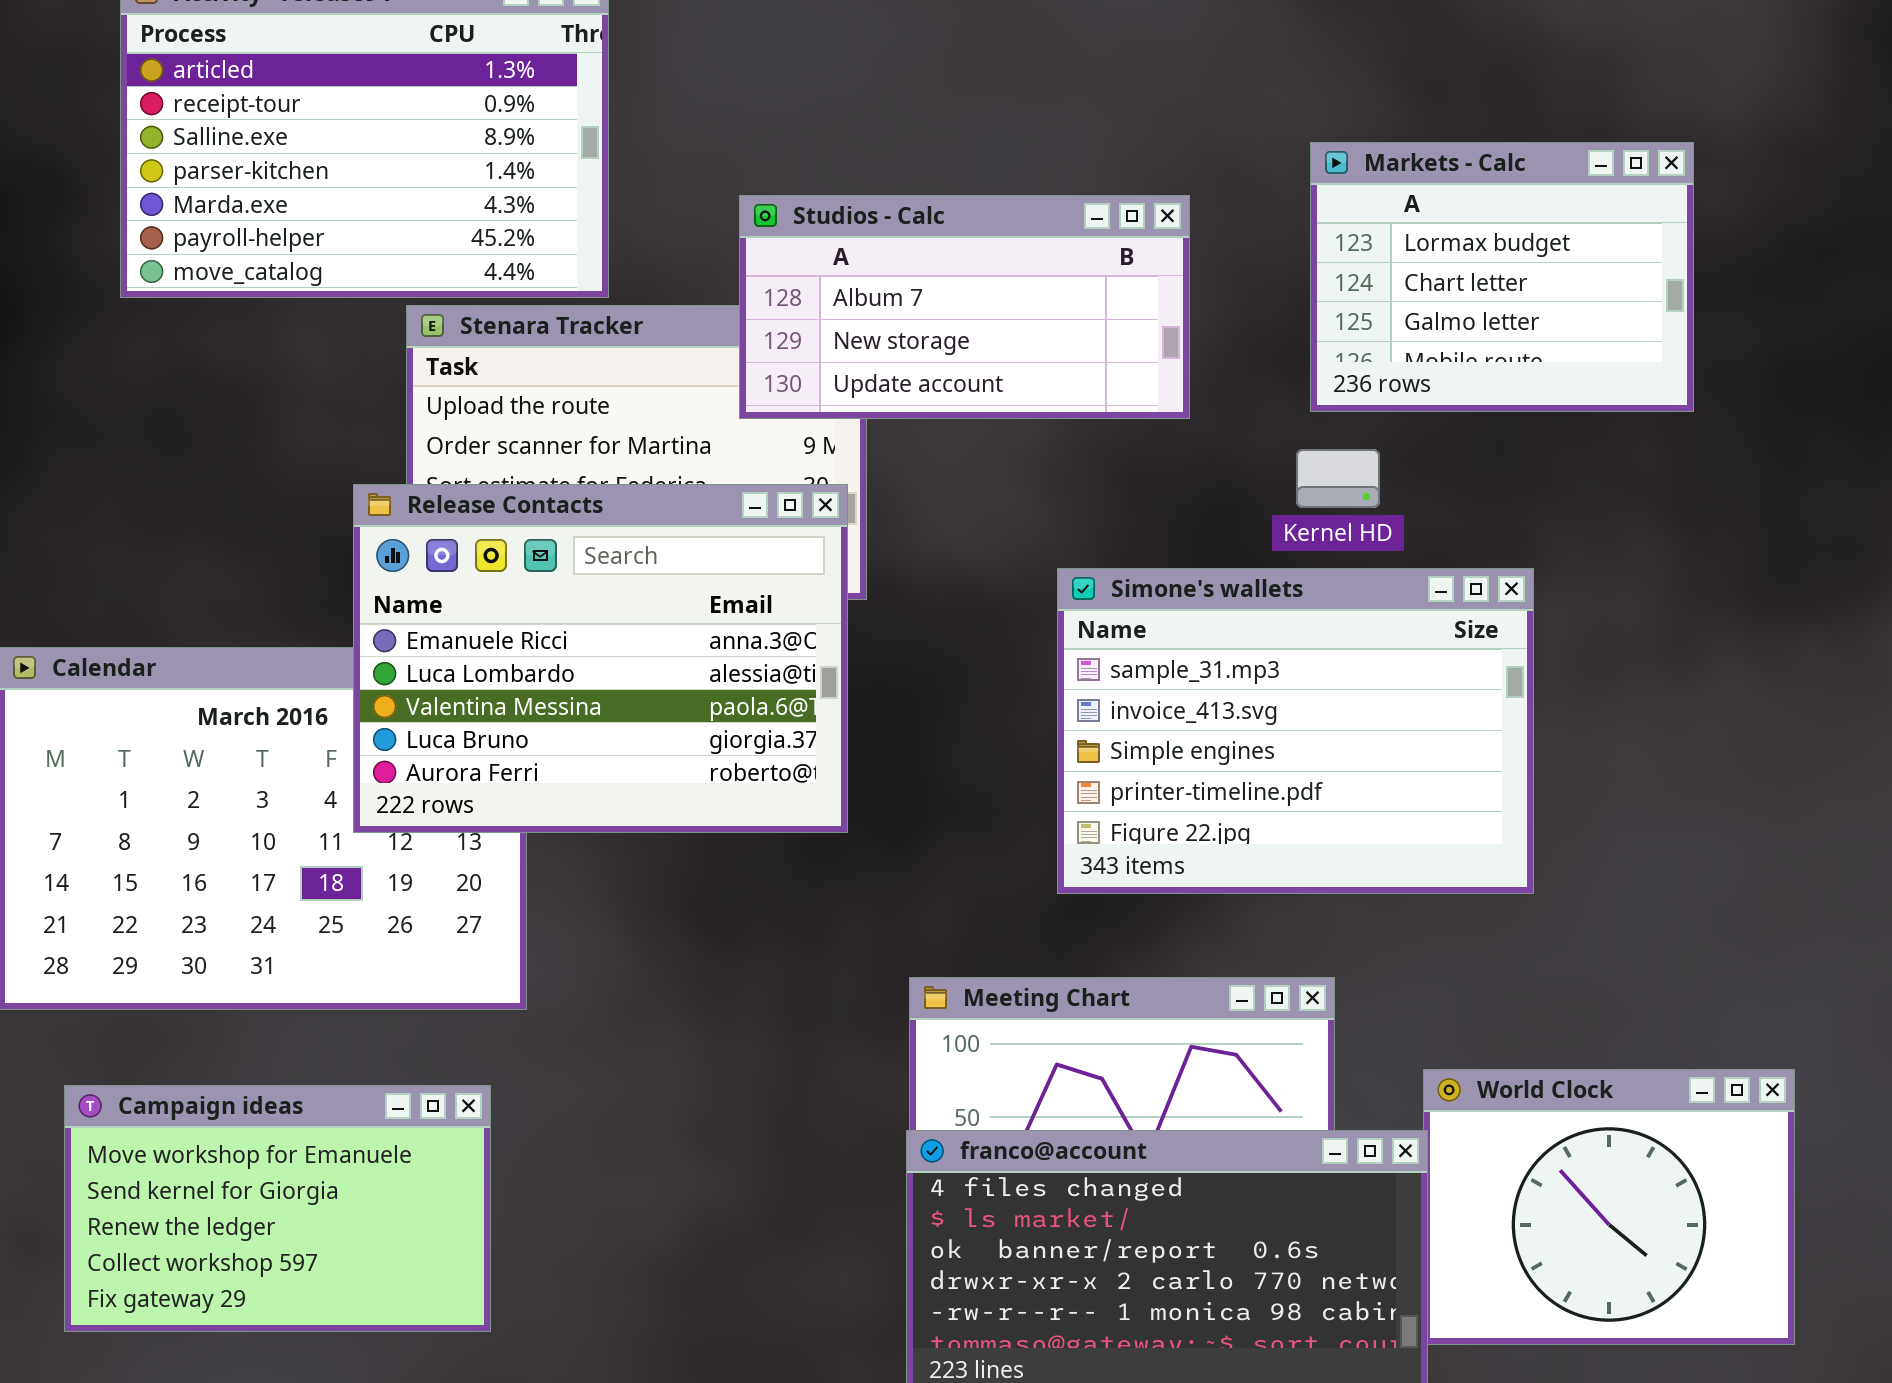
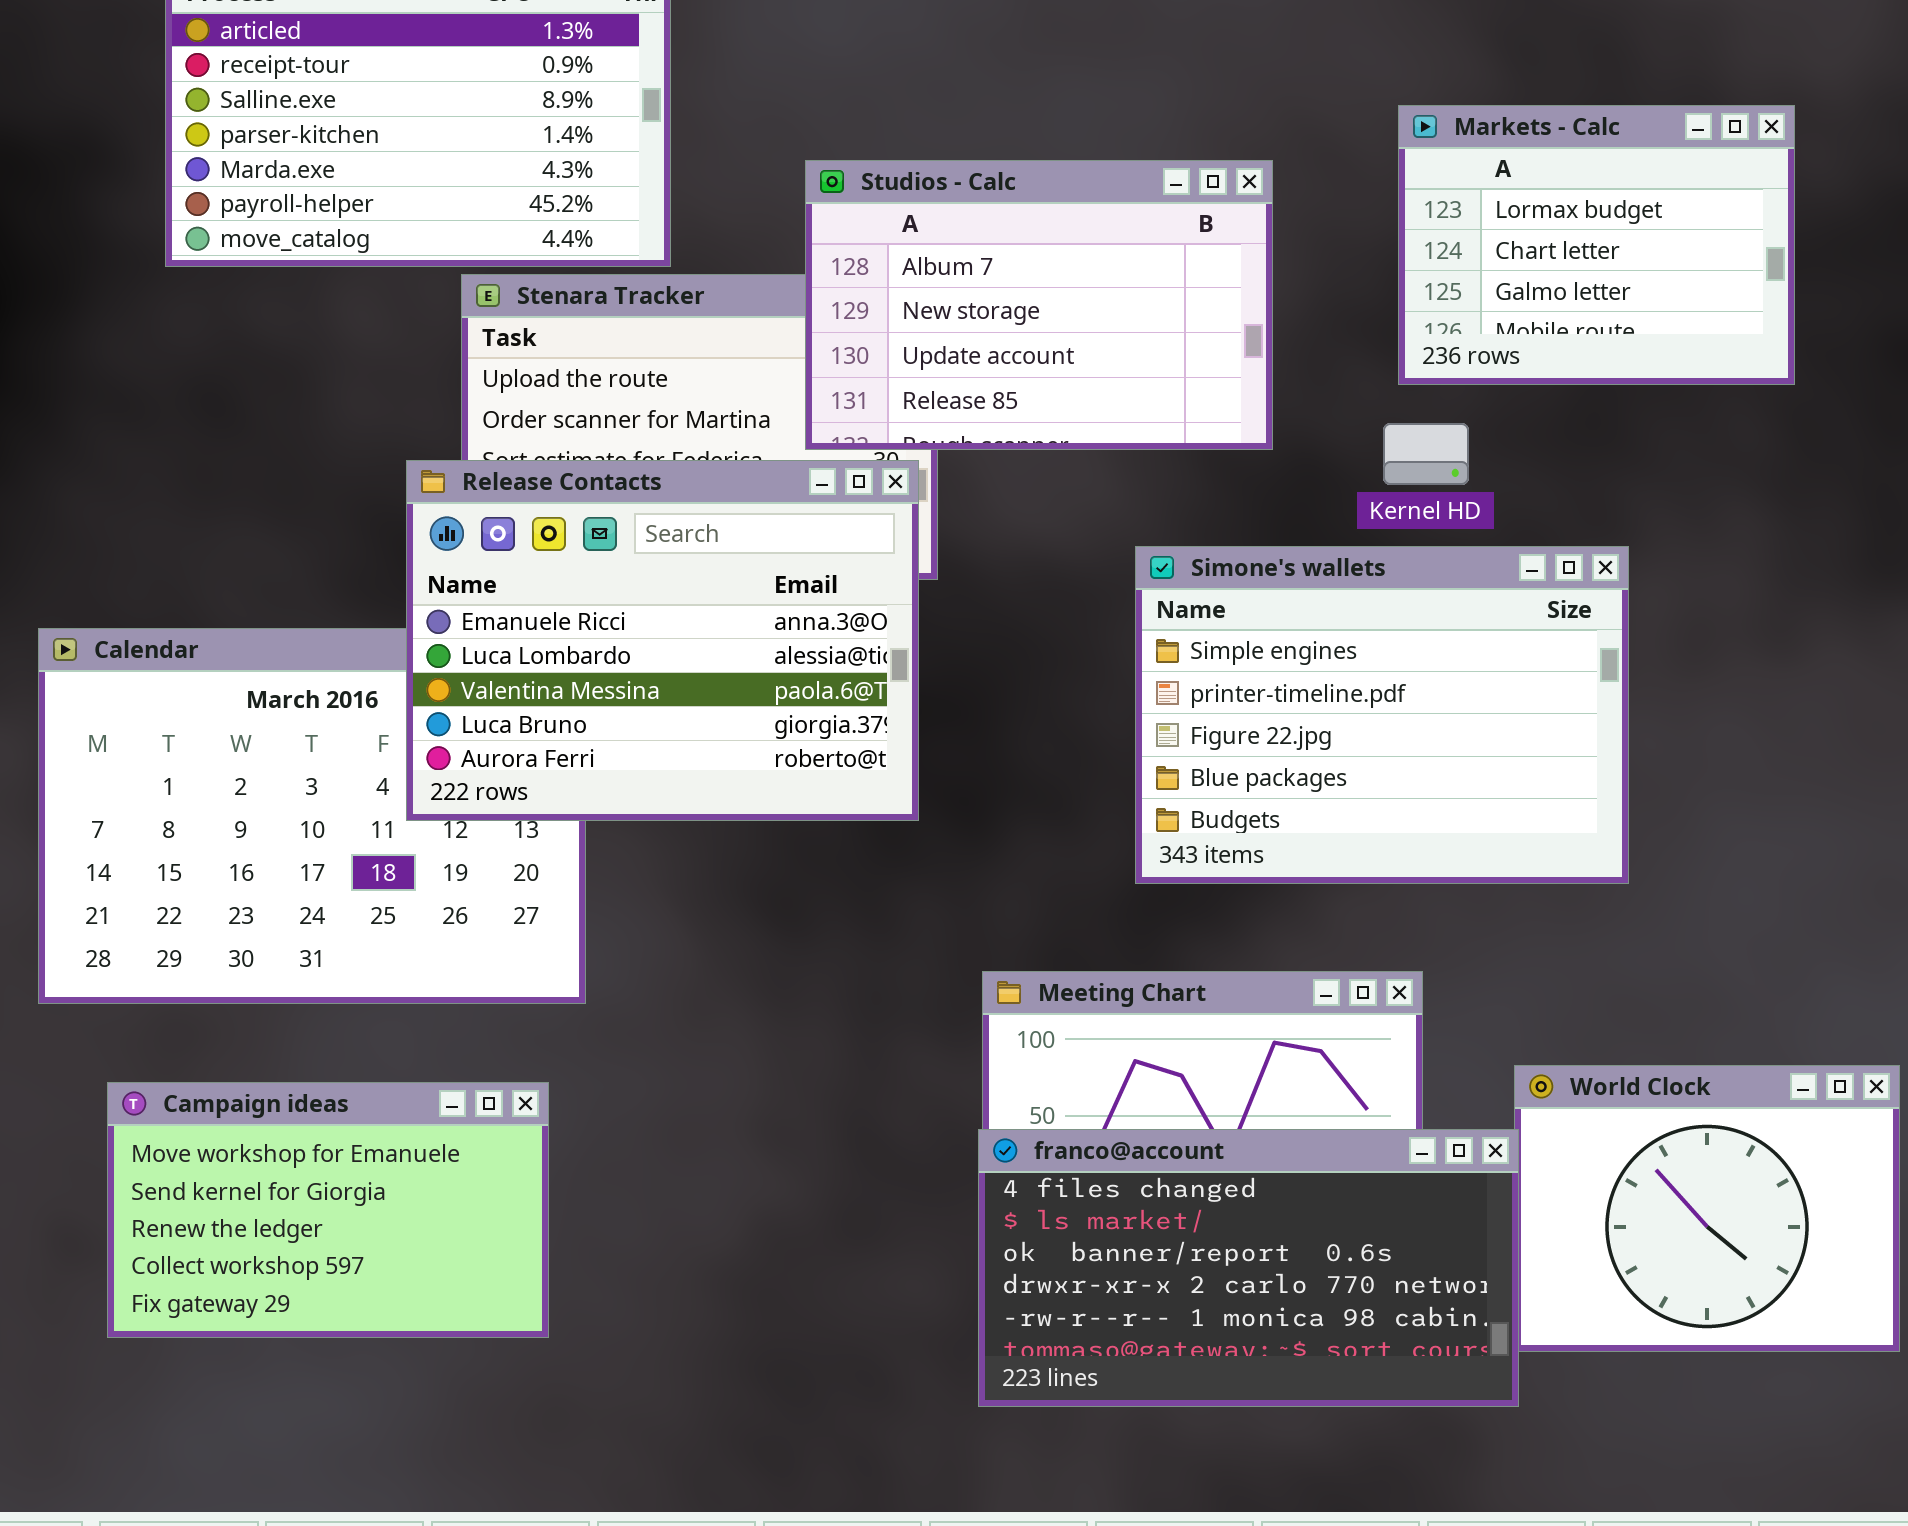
Studios - Calc: [739,195,1190,419] -> [805,160,1273,450], resized
Simone's wallets: [1057,568,1534,894] -> [1135,546,1629,884], scrolled down 2 rows

